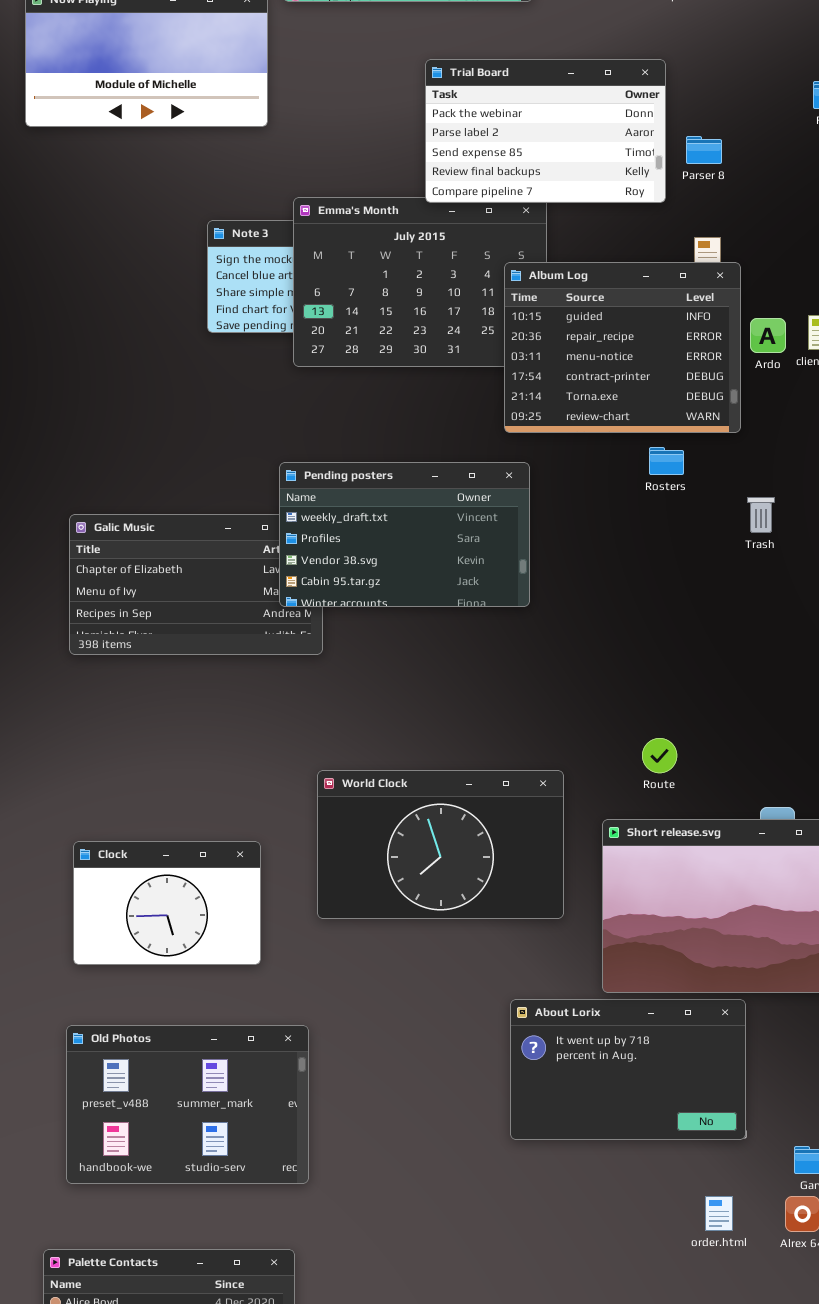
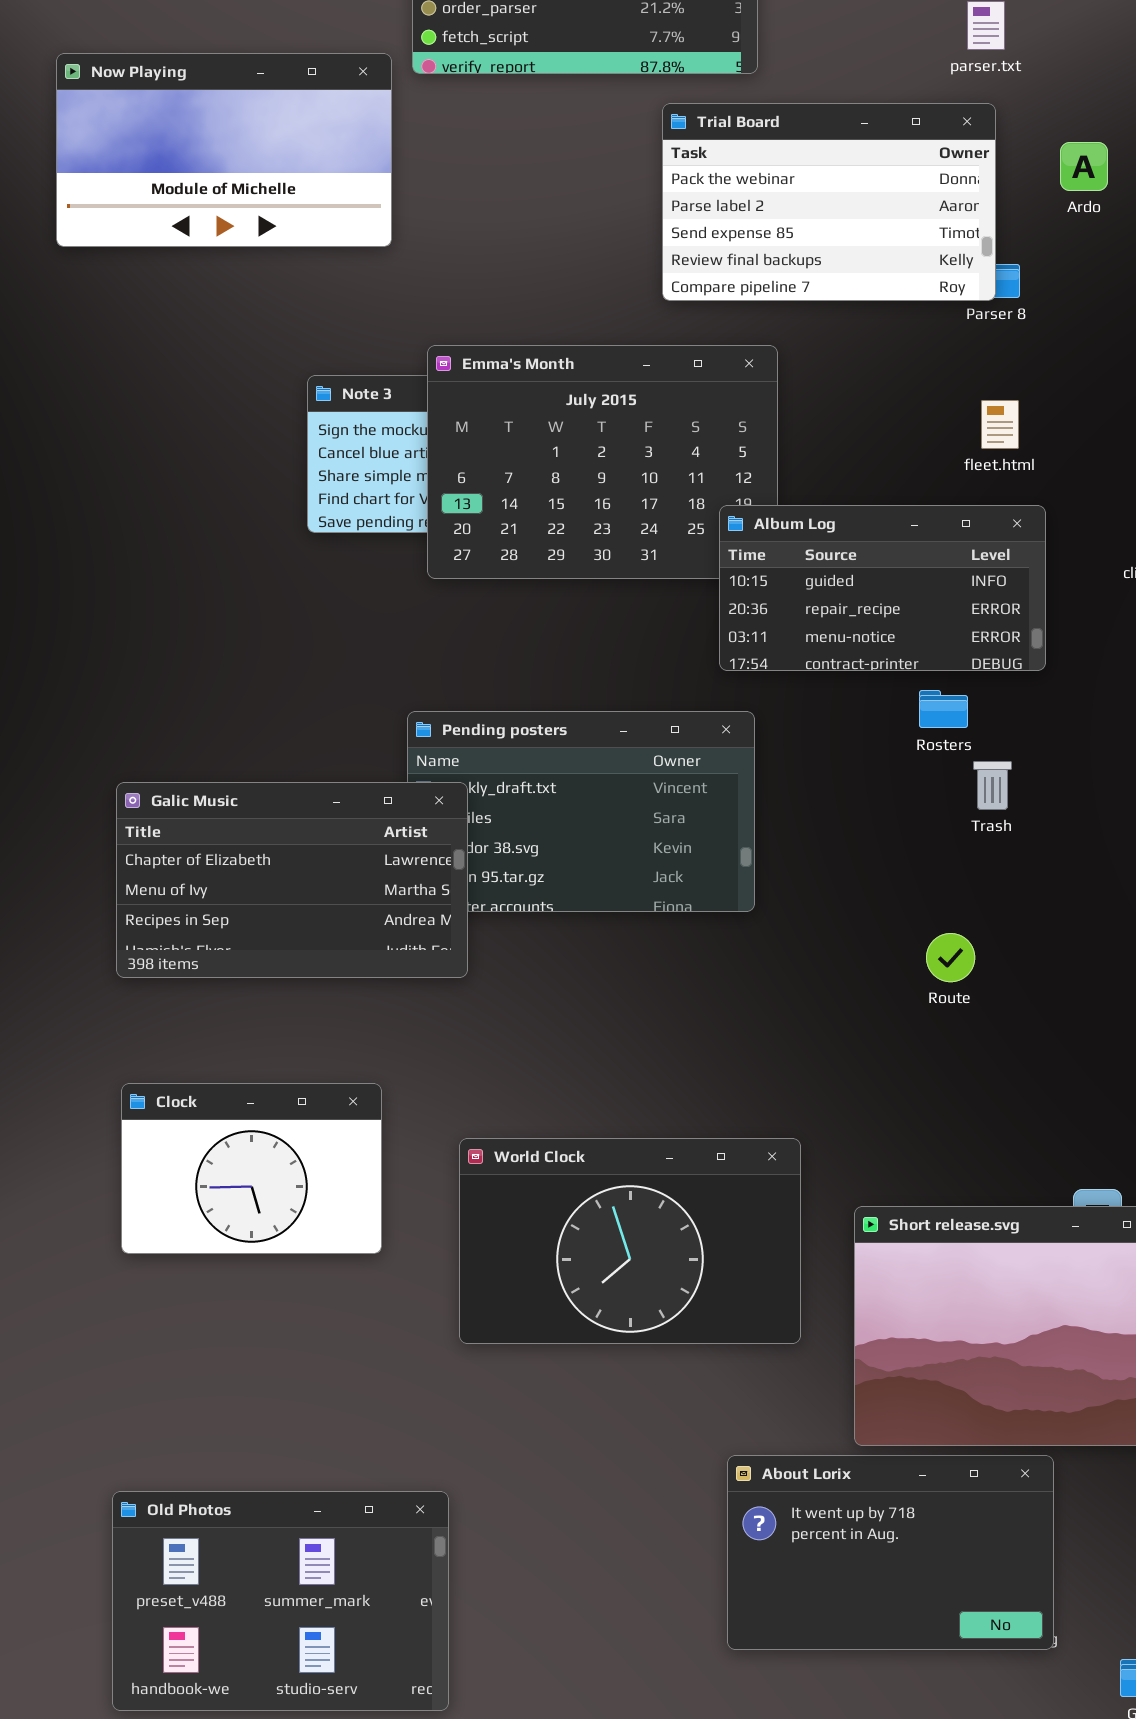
Trial Board: [425,59,666,203] -> [662,103,996,301], moved
Album Log: [504,262,741,433] -> [719,505,1046,671], resized
Ardo: [750,318,786,353] -> [1060,142,1108,191], moved
Trash: [747,497,775,533] -> [973,761,1012,810], moved
Galic Music: [69,514,323,655] -> [116,782,468,978], raised
Route: [642,738,677,773] -> [926,933,975,982], moved
Clock: [73,841,261,965] -> [121,1083,382,1254], moved

